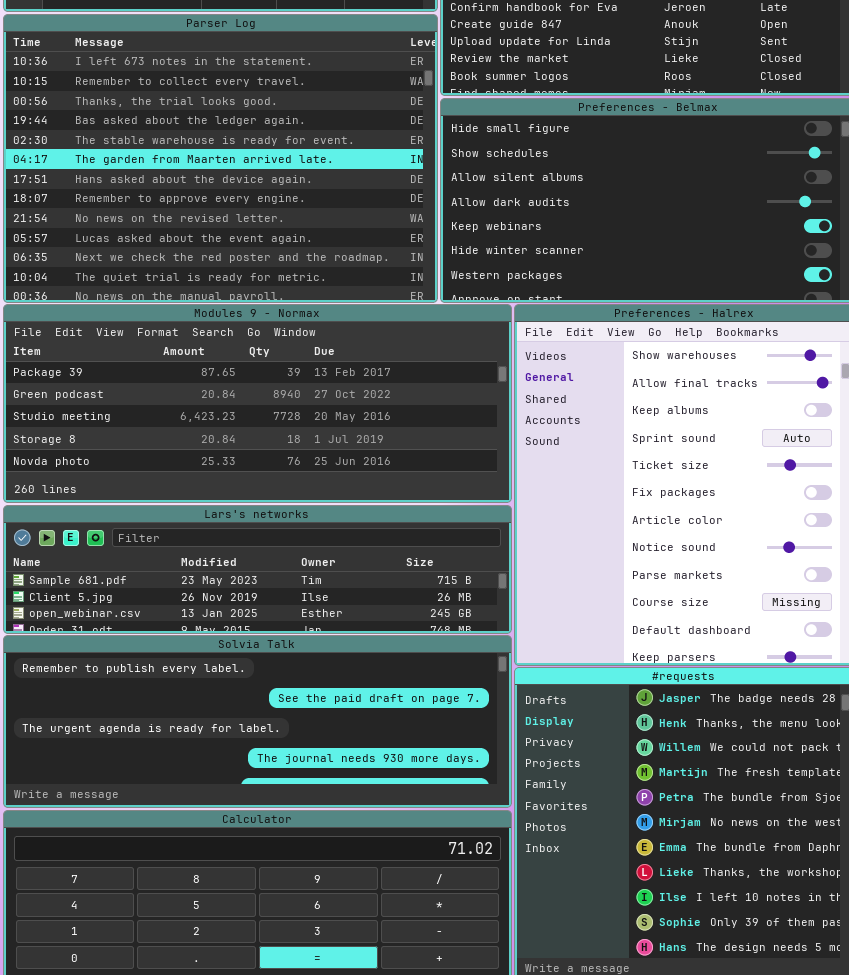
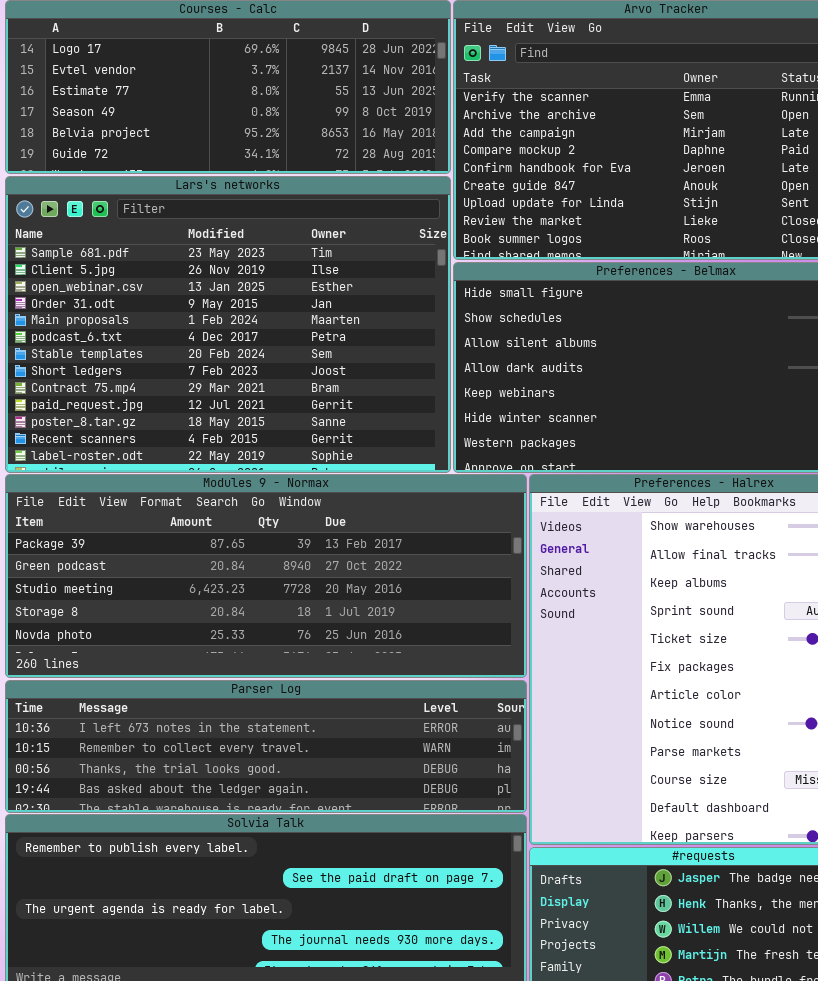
Parser Log: [3,14,438,303] -> [5,680,527,813], moved, resized
Lars's networks: [3,505,512,634] -> [5,176,451,473], moved, resized

